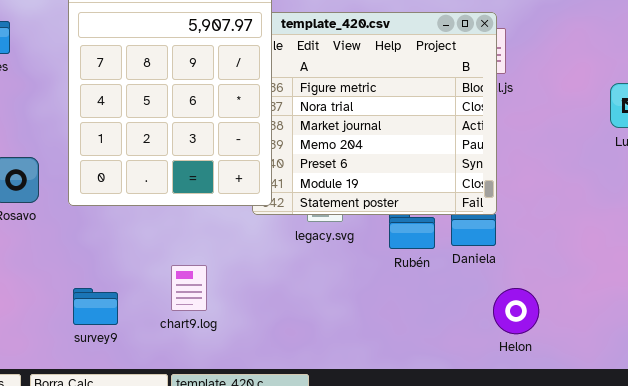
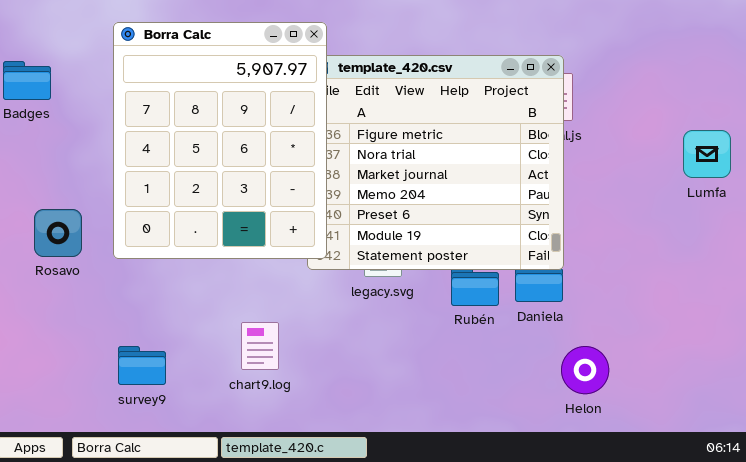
chart9.log: [171,265,207,311] -> [241,322,279,370], moved

